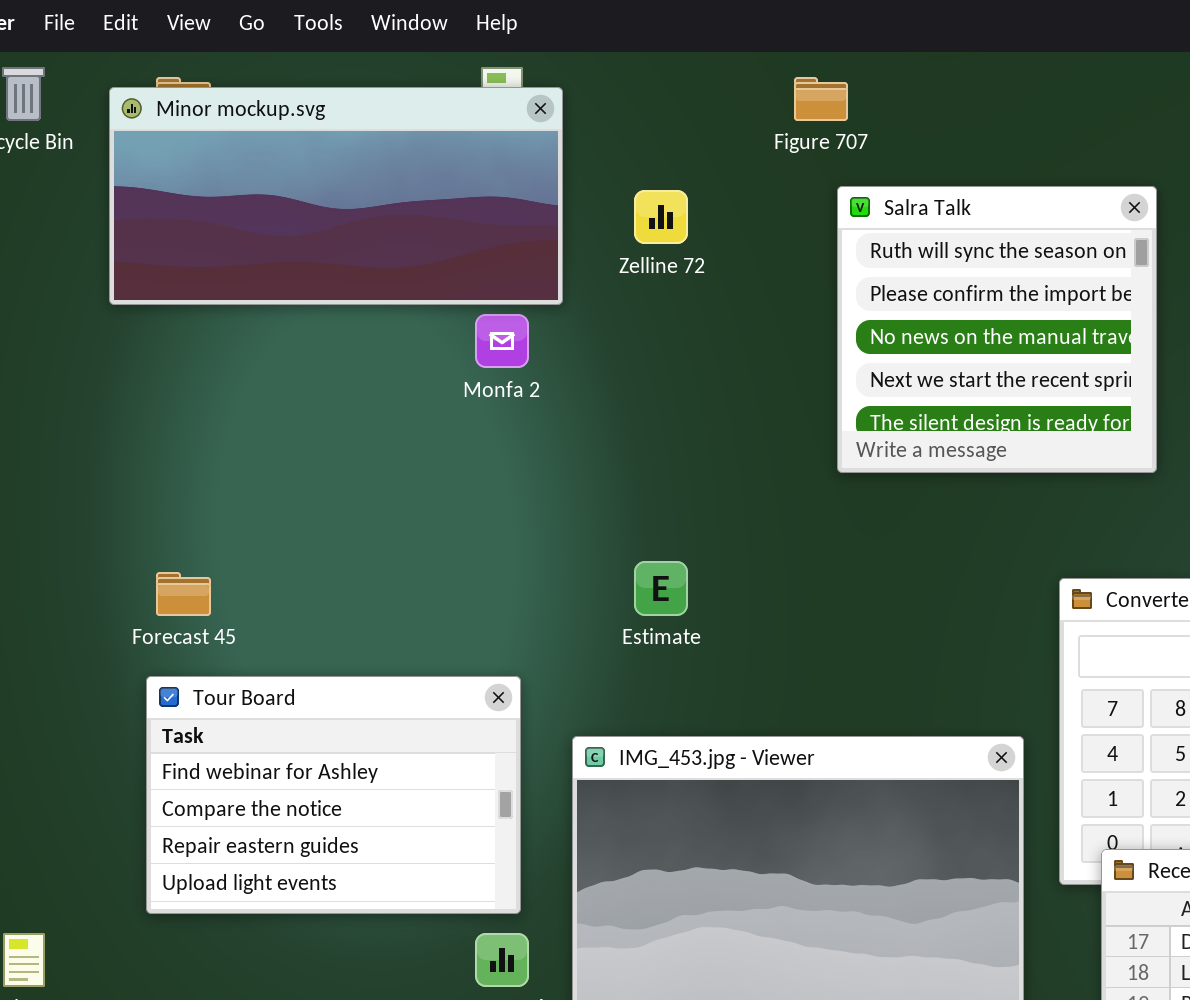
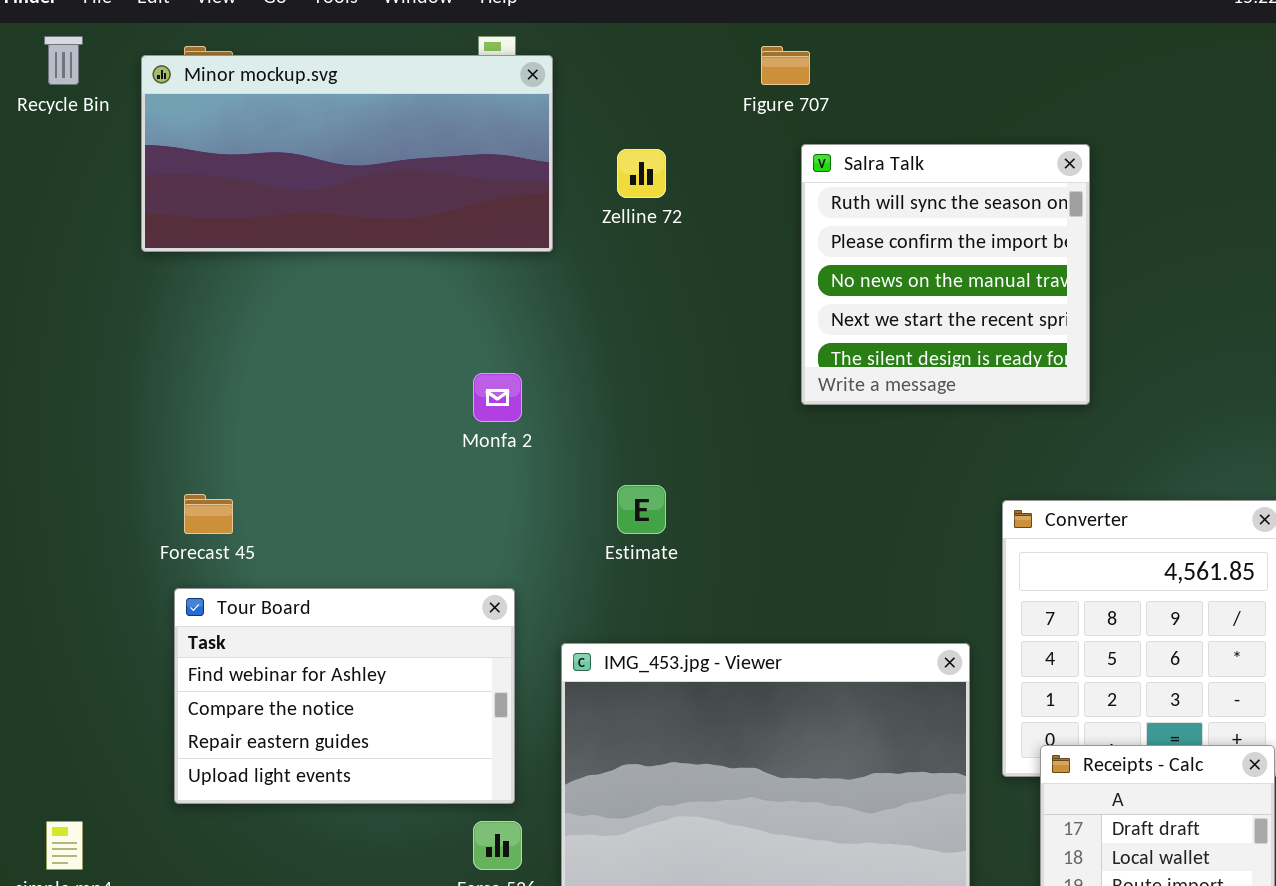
Monfa 2: [475,314,529,368] -> [473,373,522,422], moved

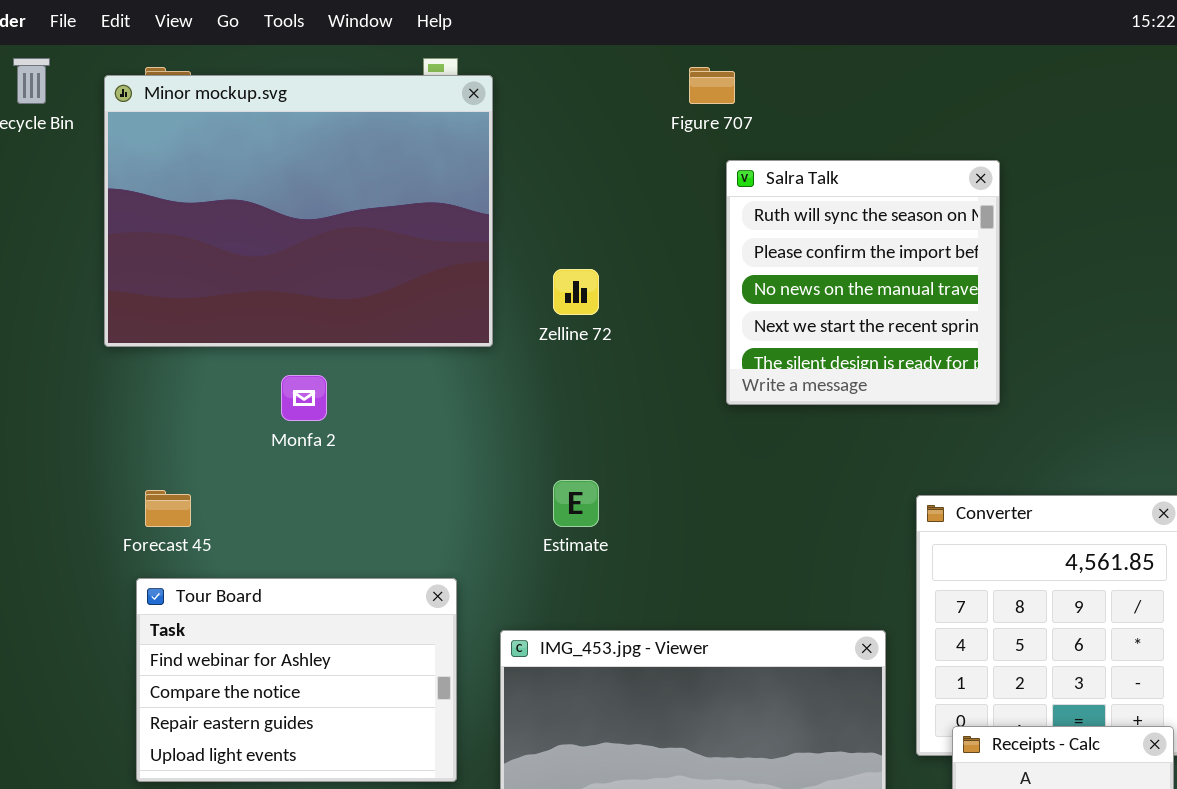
Minor mockup.svg: [141,55,553,252] -> [104,75,493,347], resized
Zelline 72: [617,149,666,198] -> [553,269,599,315], moved
Monfa 2: [473,373,522,422] -> [281,375,327,421], moved

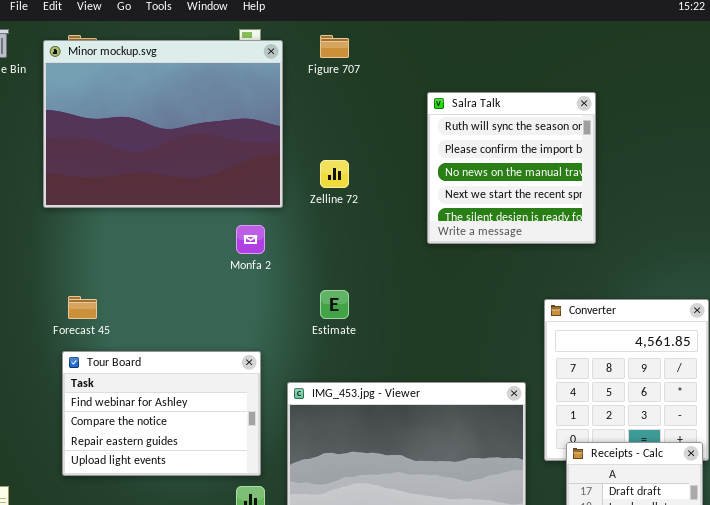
Figure 707: [689,67,735,104] -> [320,35,349,58], moved
Monfa 2: [281,375,327,421] -> [236,225,265,254], moved

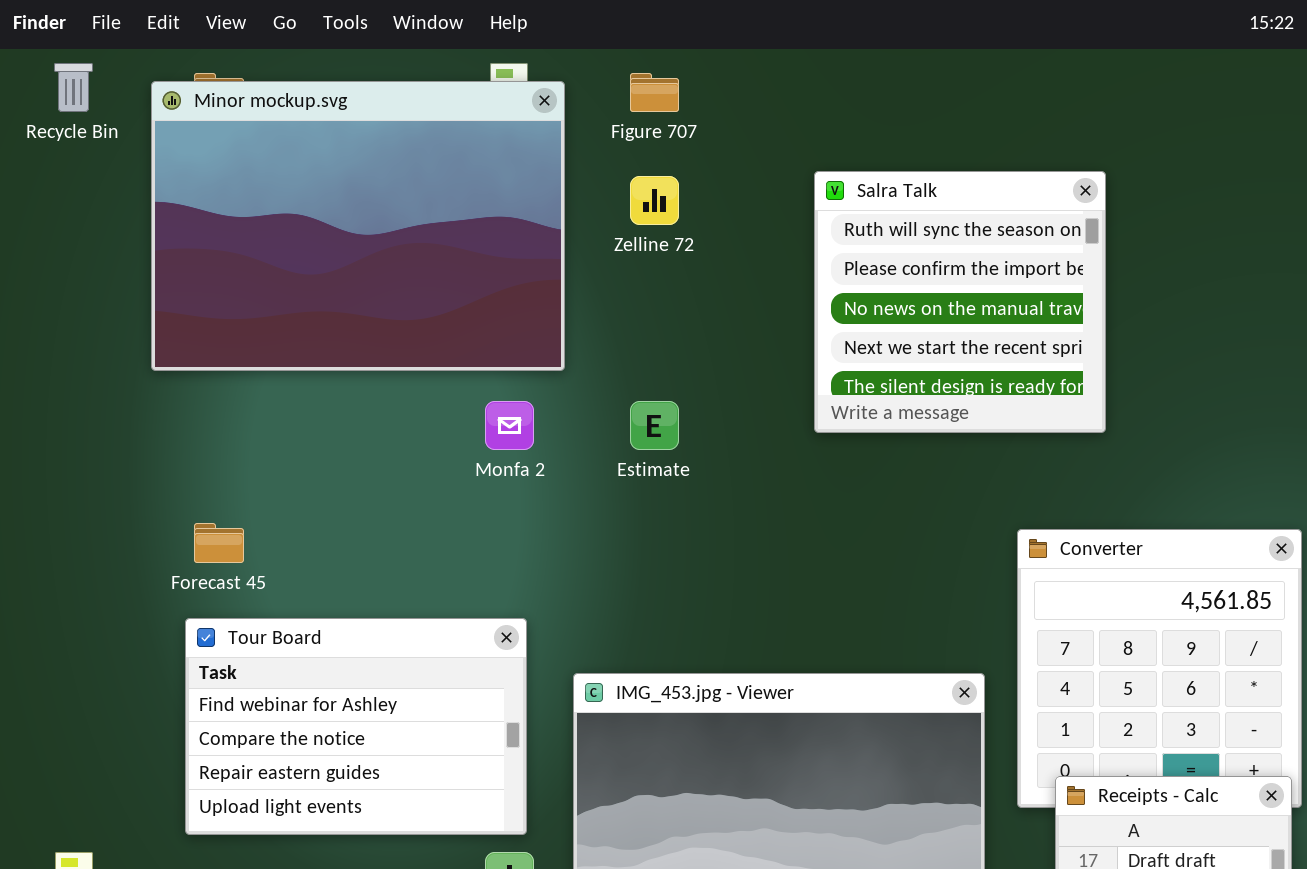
Zelline 72: [320,160,349,188] -> [630,176,679,225], moved
Estimate: [320,290,349,319] -> [630,401,679,450], moved

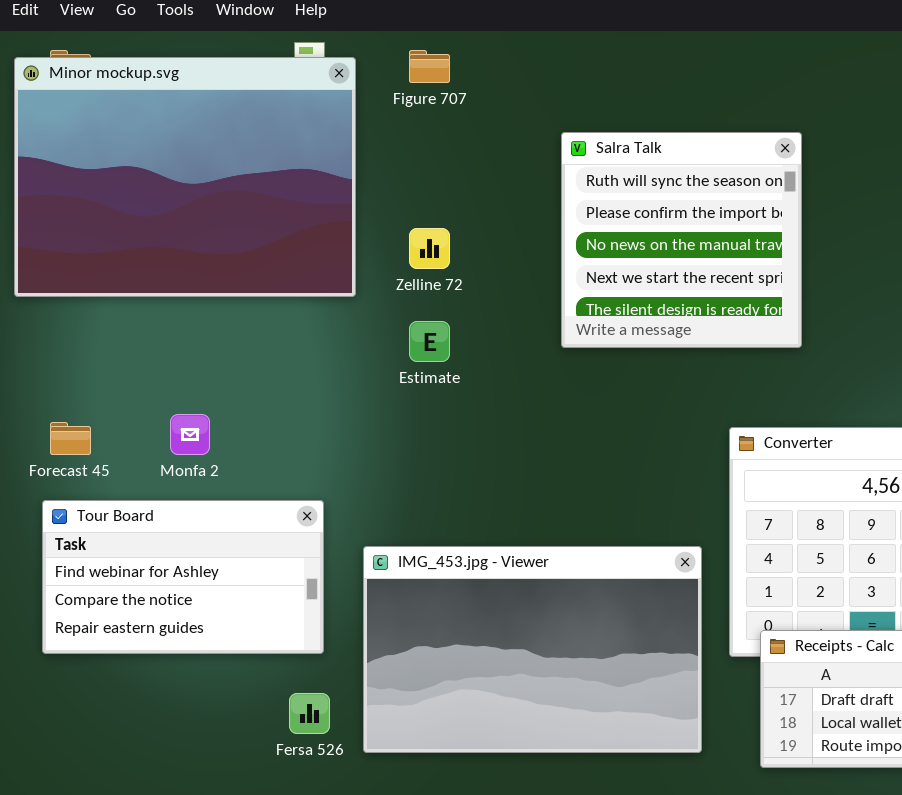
Zelline 72: [630,176,679,225] -> [409,228,450,269], moved
Monfa 2: [485,401,534,450] -> [170,414,210,455], moved
Tour Board: [185,618,527,835] -> [42,500,324,654], resized

